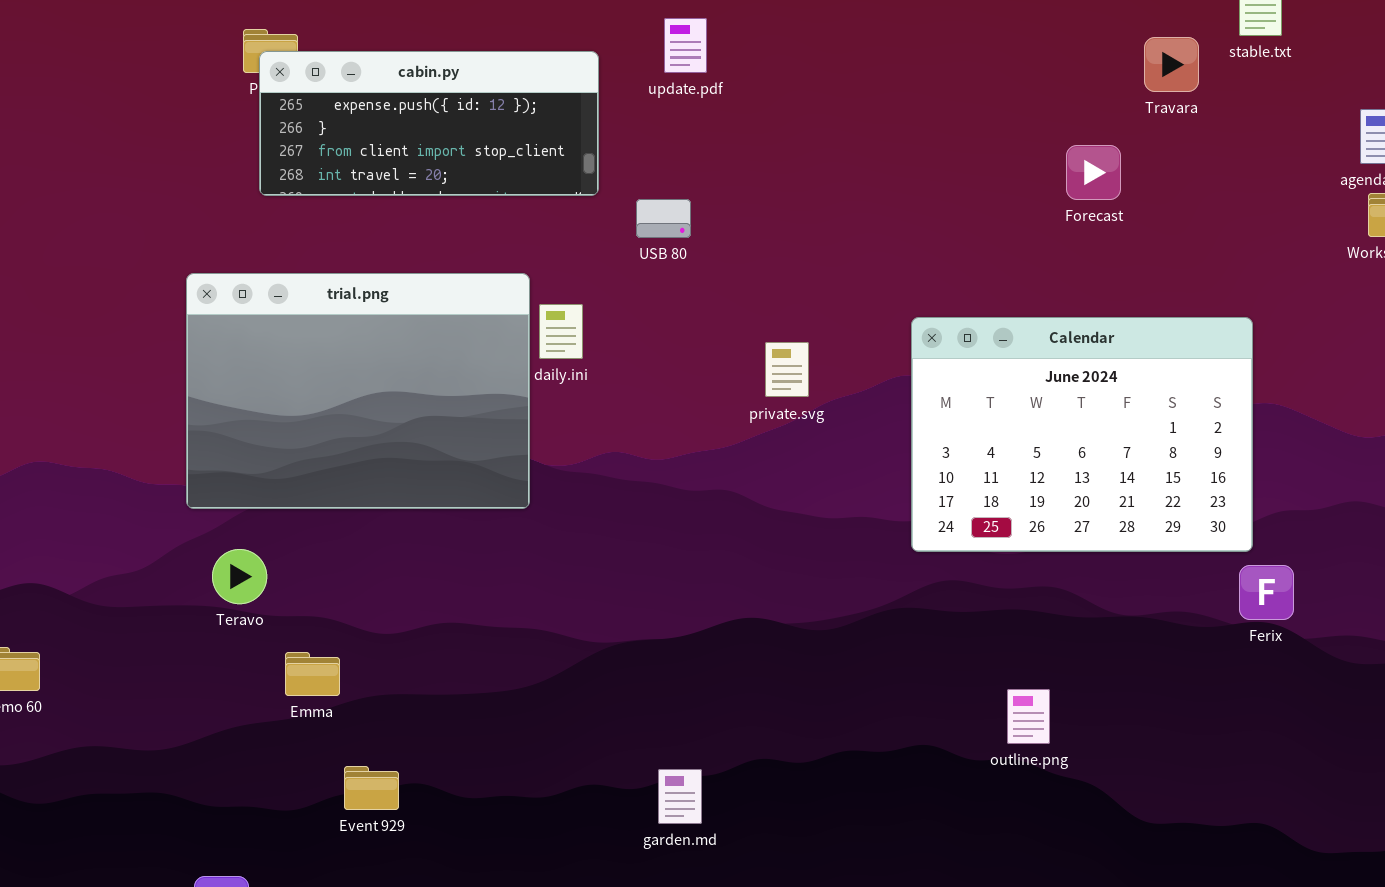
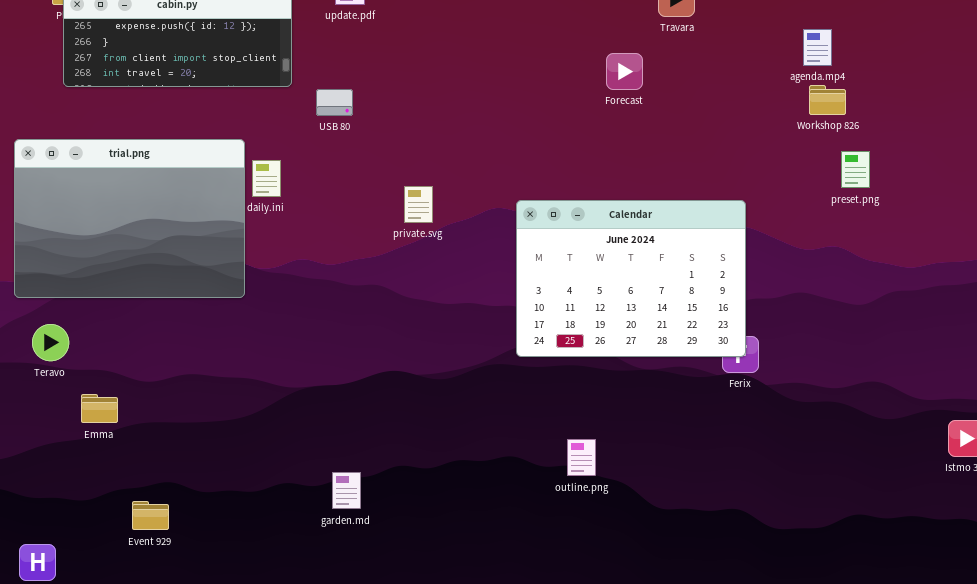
Calendar: [911,317,1253,552] -> [516,200,746,357], moved
outline.png: [1007,689,1050,744] -> [567,439,596,476], moved
Event 929: [344,766,399,810] -> [132,501,169,530], moved

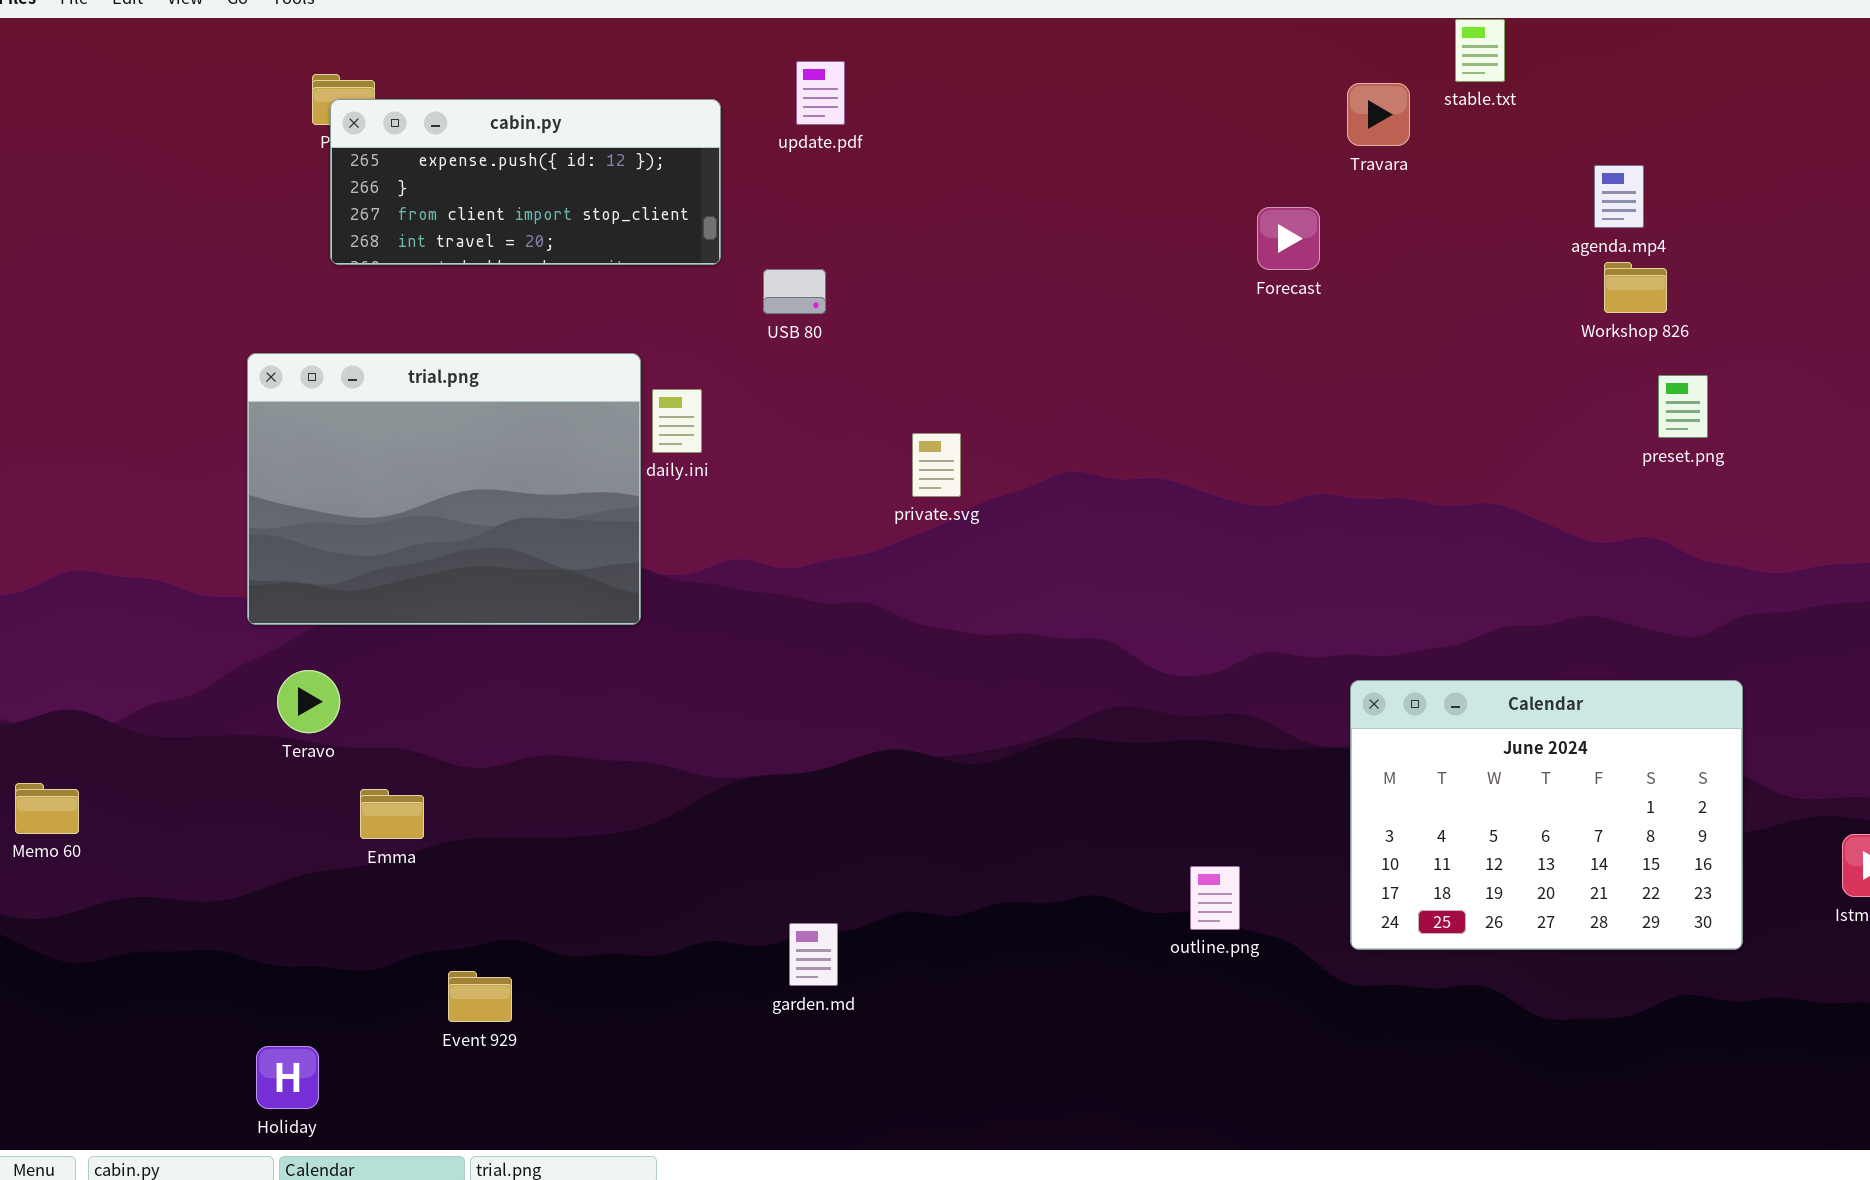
Calendar: [516,200,746,357] -> [1350,680,1743,950], moved

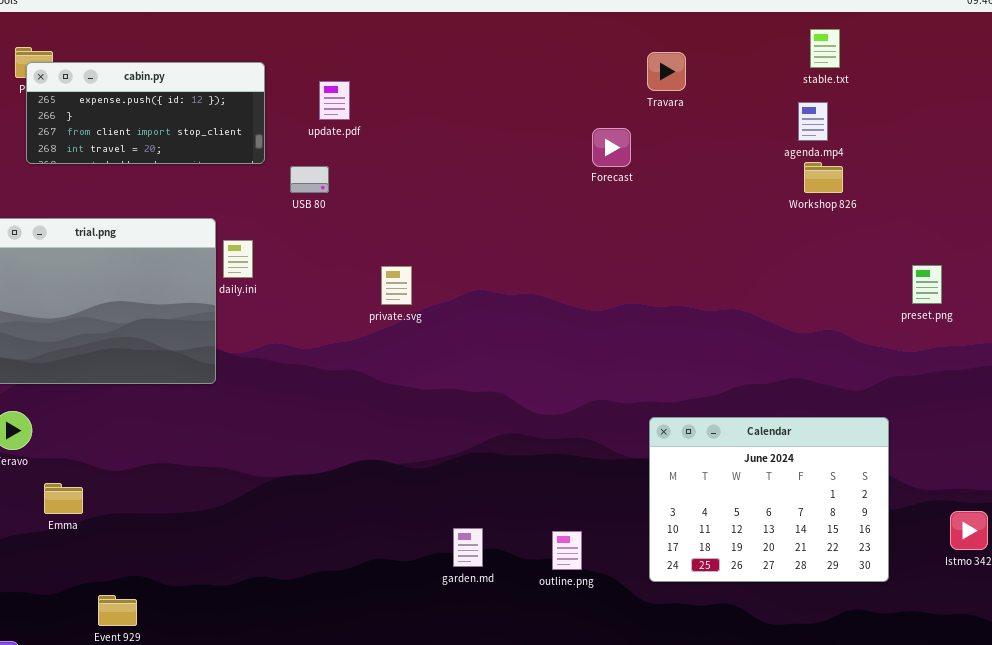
stable.txt: [1455,19,1505,82] -> [810,29,840,68], moved
update.pdf: [796,61,845,125] -> [319,81,350,120], moved
preset.png: [1658,375,1708,438] -> [912,265,942,304], moved
garden.md: [789,923,838,986] -> [453,528,483,567], moved

